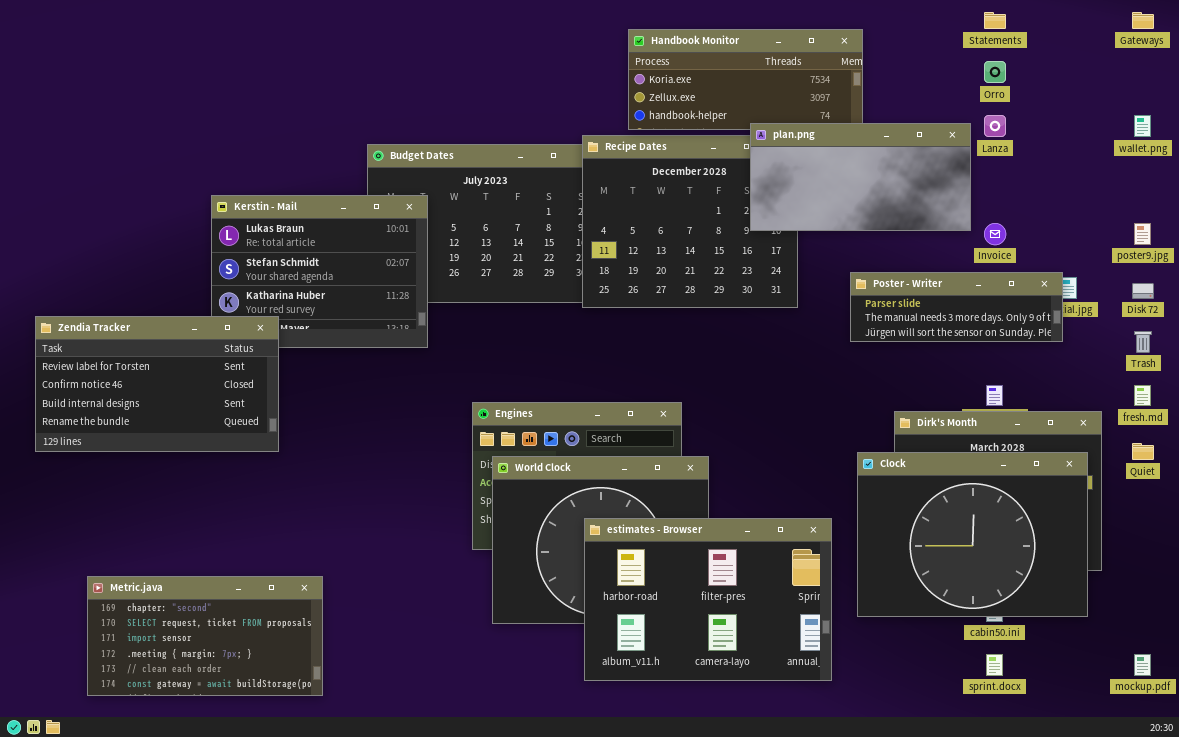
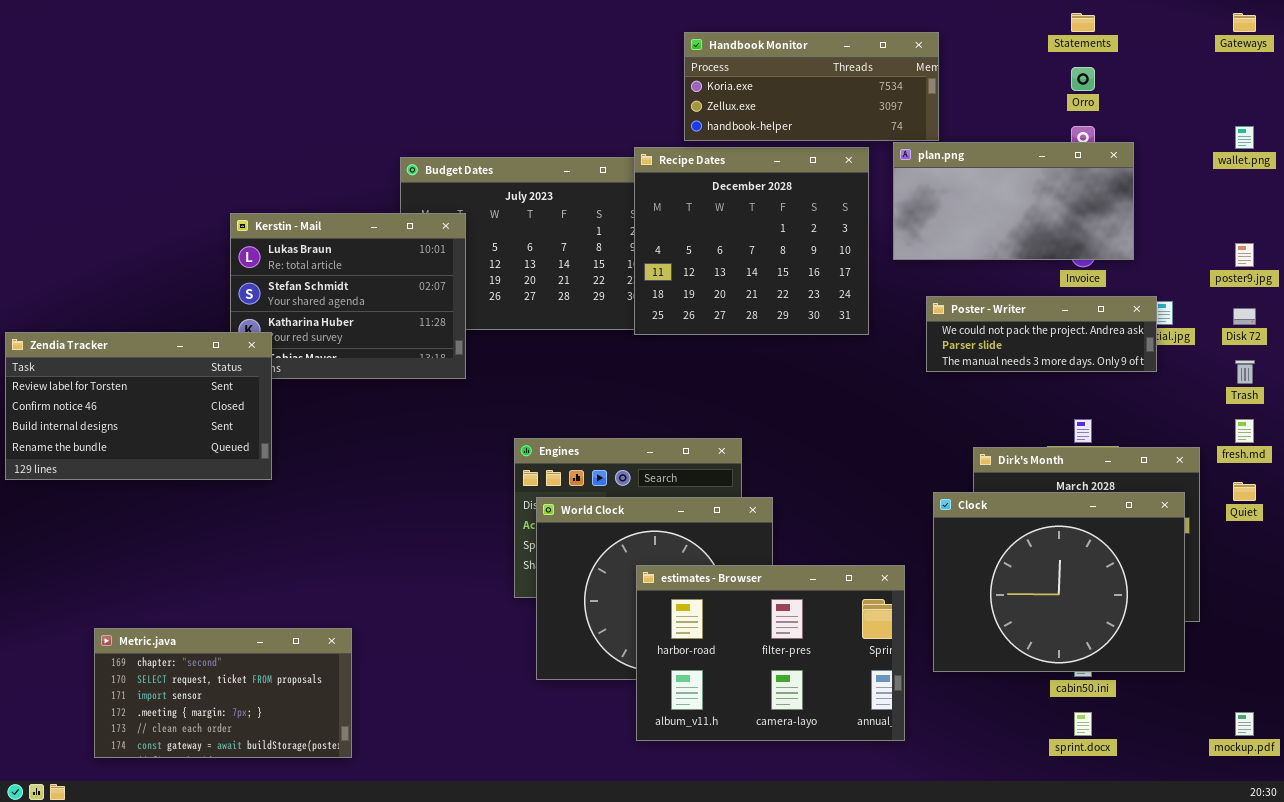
plan.png: [750,123,971,231] -> [893,142,1134,260], moved
Poster - Writer: [850,272,1063,342] -> [926,296,1157,372], scrolled up 1 row
Zendia Tracker: [35,316,279,452] -> [5,332,272,480], moved

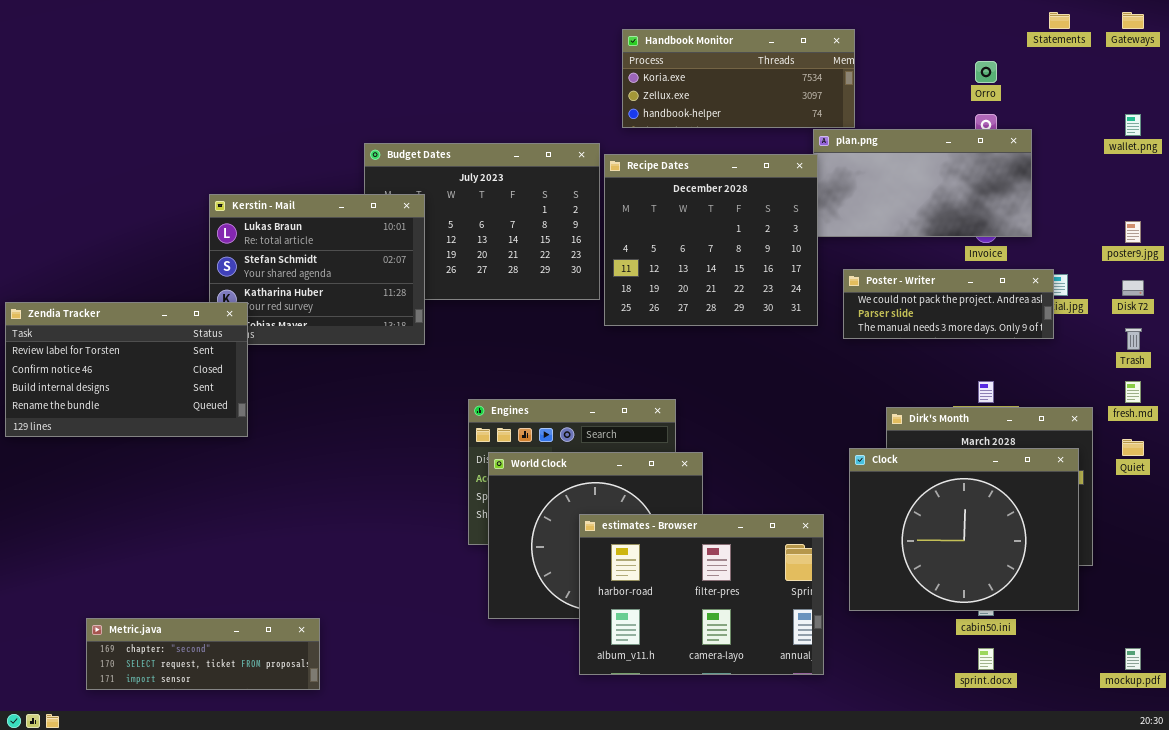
Statements: [1071,13,1095,32] -> [1049,12,1070,29], moved
Recipe Dates: [634,147,869,335] -> [604,154,818,326], moved
Metric.java: [94,628,352,758] -> [86,618,320,690], resized

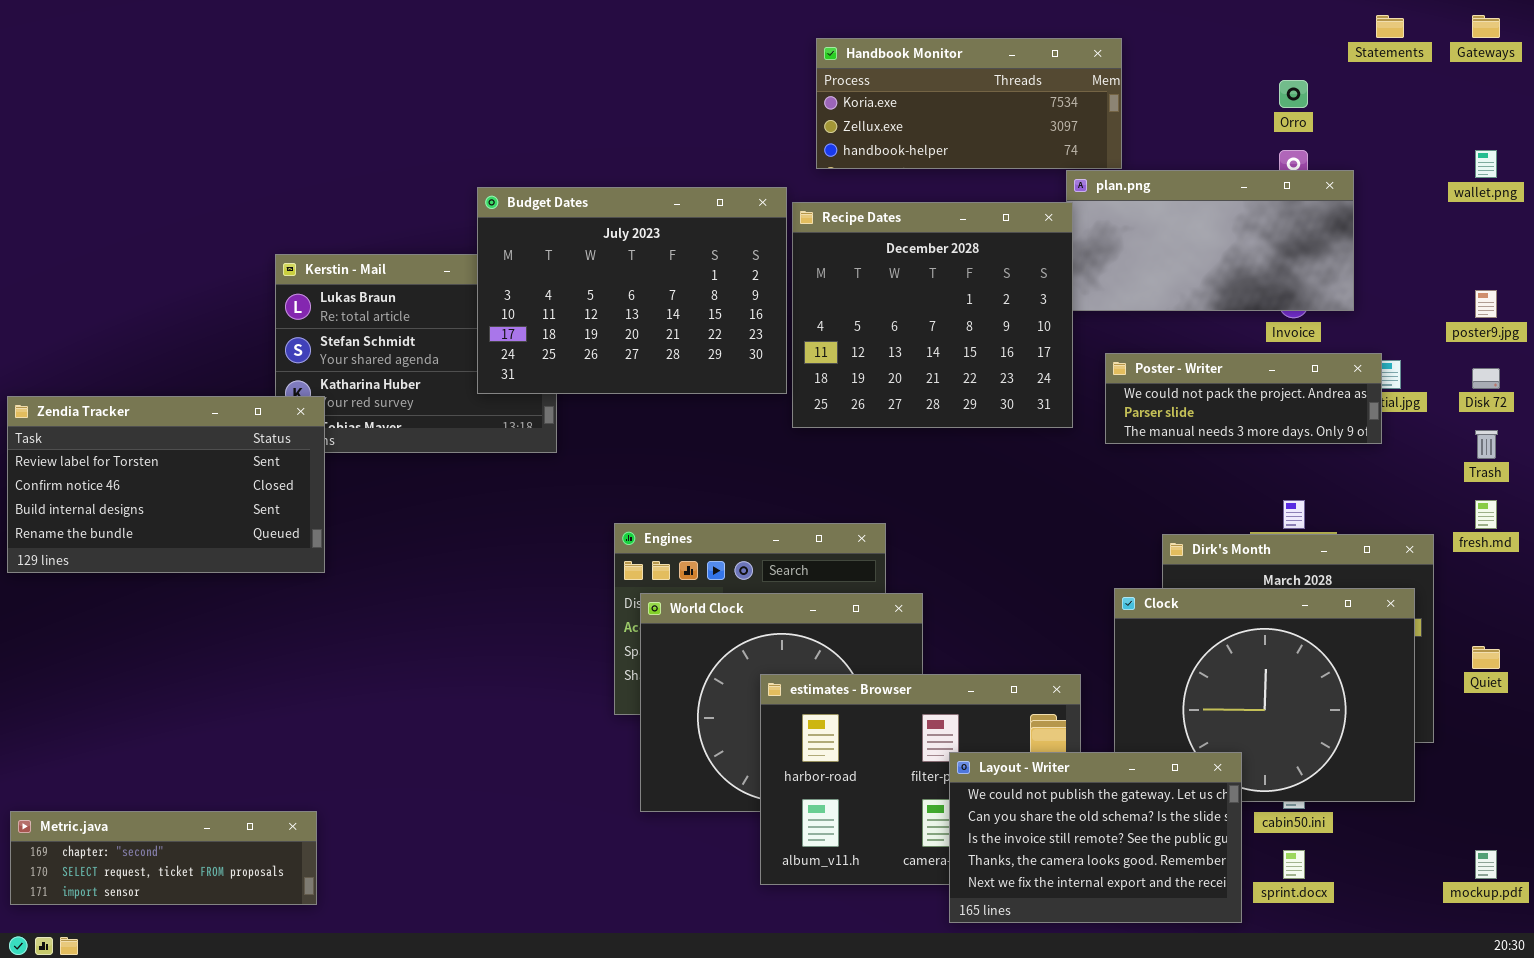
Budget Dates: [364,143,600,300] -> [477,187,787,394], raised
Quiet: [1122,439,1144,456] -> [1472,646,1500,669], moved
Layout - Writer: none -> [949,752,1242,923], opened
Metric.java: [86,618,320,690] -> [10,811,317,905], moved

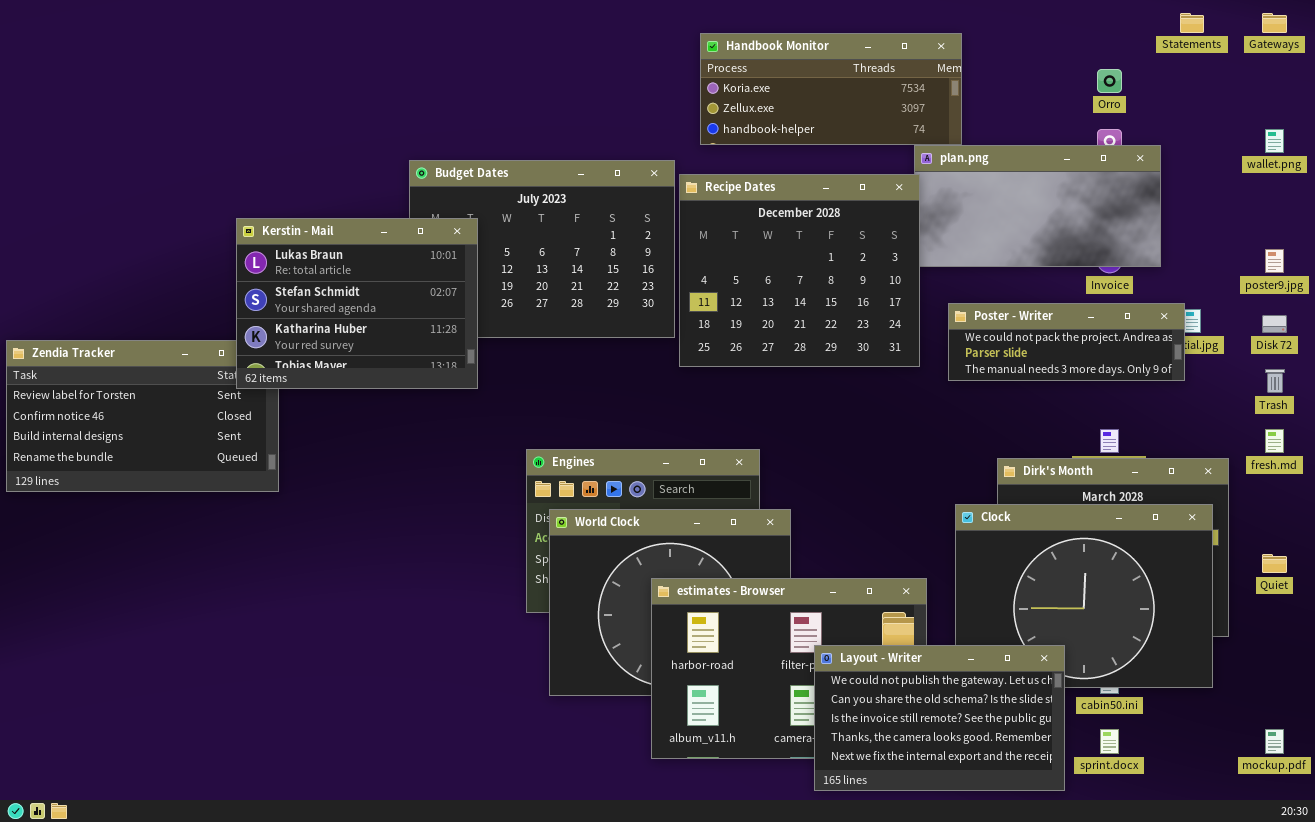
Kerstin - Mail: [275,254,557,453] -> [236,218,478,389], raised
Metric.java: [10,811,317,905] -> none, closed

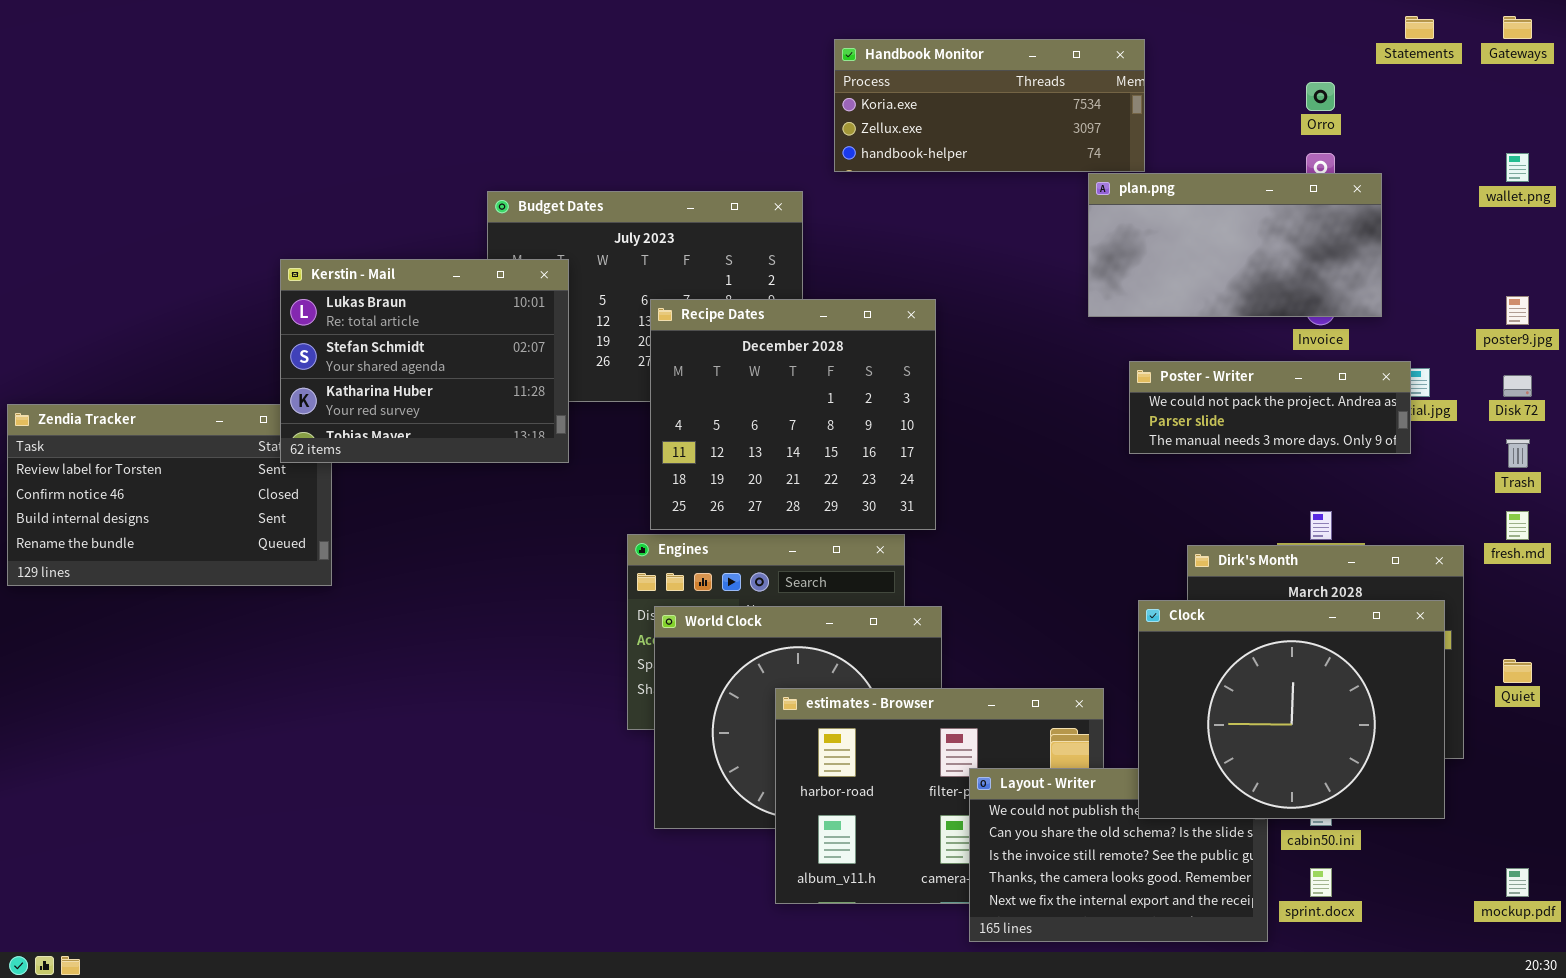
Recipe Dates: [679,174,920,367] -> [650,299,936,530], moved
Clock: [955,504,1213,688] -> [1138,600,1445,819], raised

